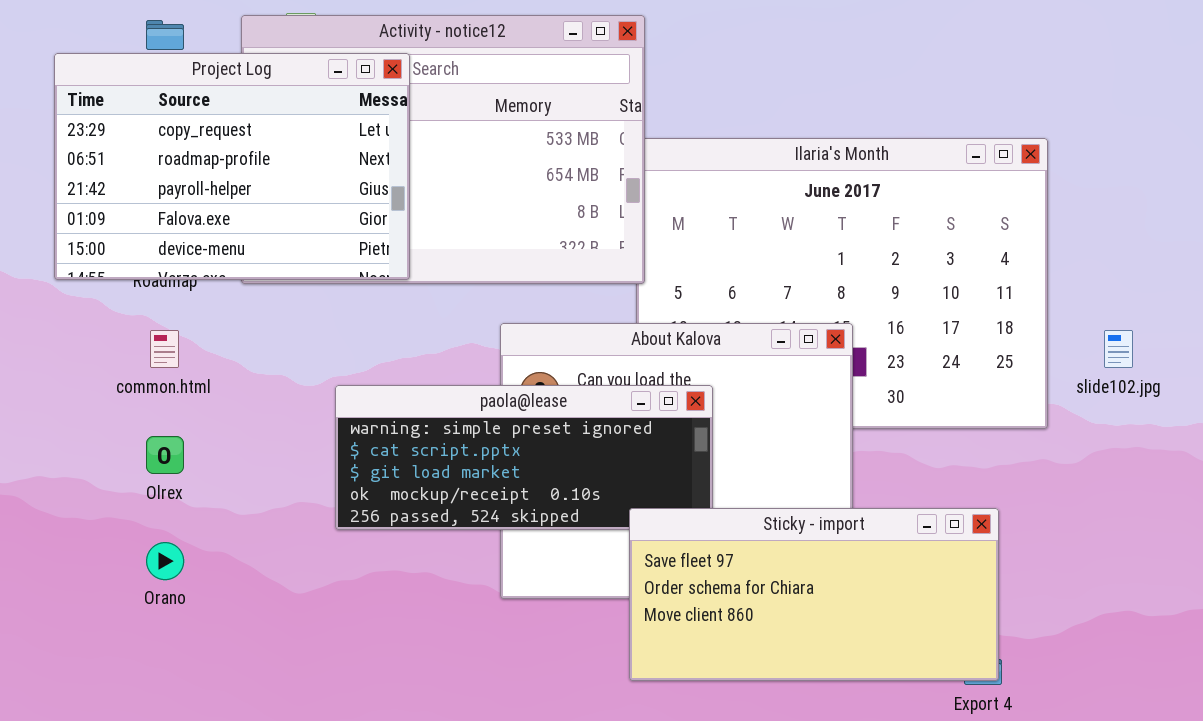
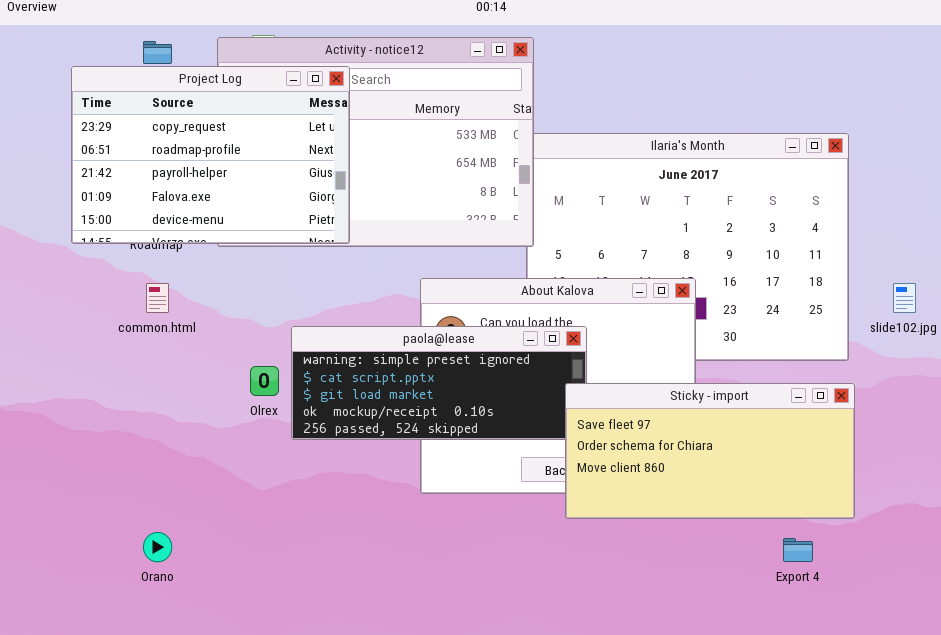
Olrex: [146,436,184,474] -> [250,366,279,396], moved
Sticky - import: [629,508,999,681] -> [565,383,855,519], moved
Orano: [146,542,184,580] -> [143,532,172,562], moved

